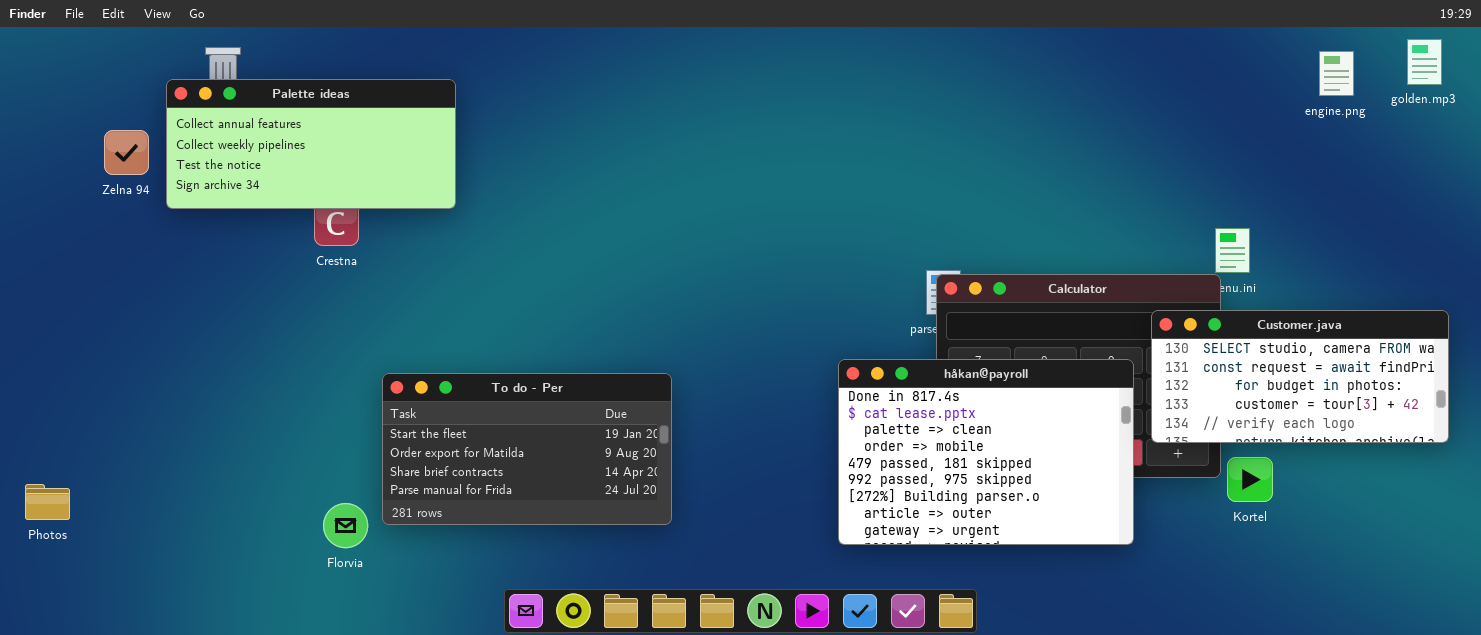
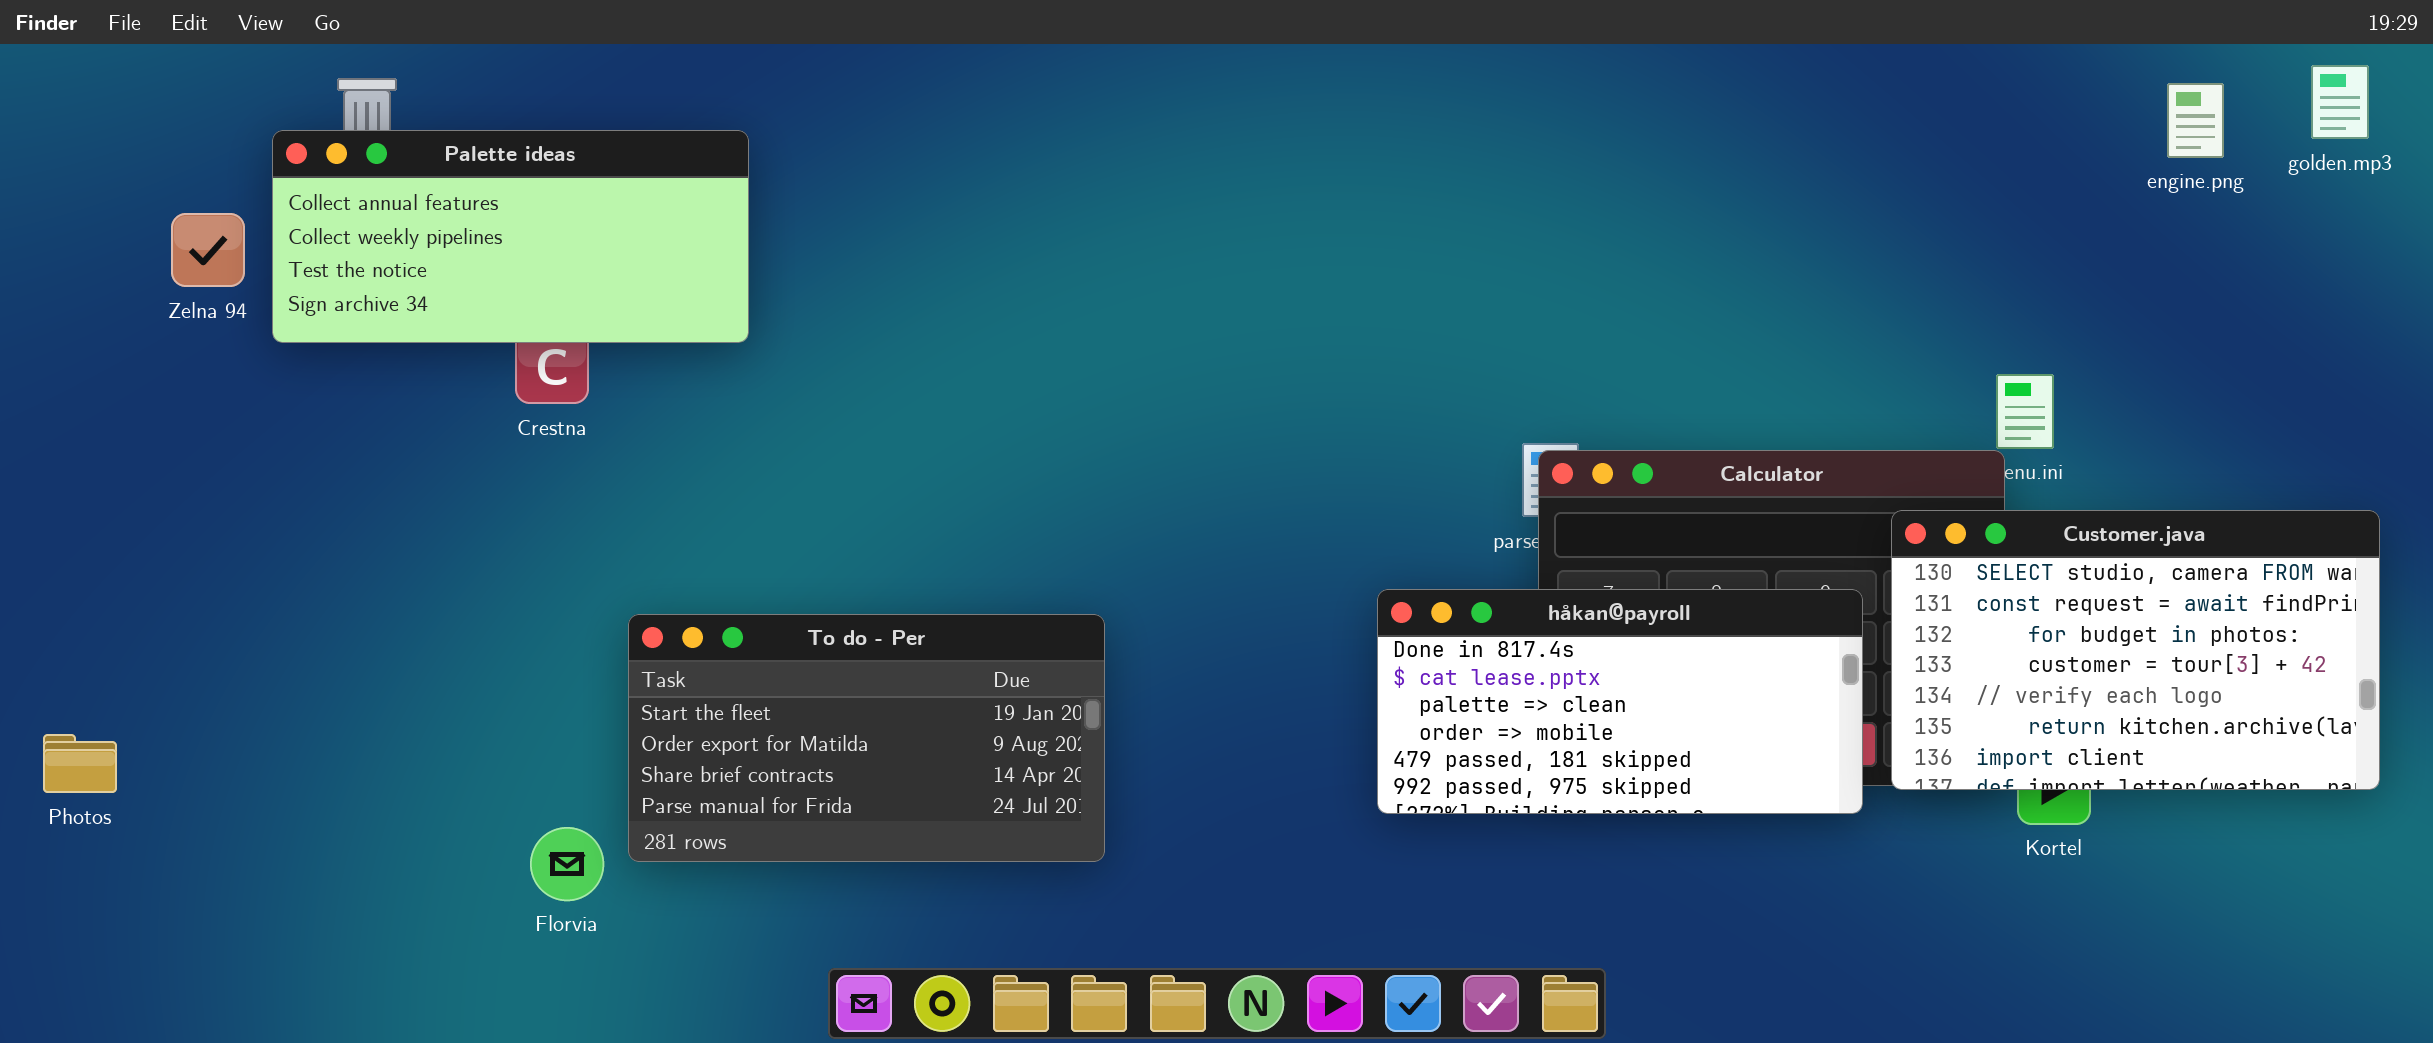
Customer.java: [1151,310,1449,443] -> [1891,510,2380,790], resized
håkan@payroll: [838,359,1134,545] -> [1377,589,1863,814], resized
Photos: [25,484,70,520] -> [43,734,117,793], moved

